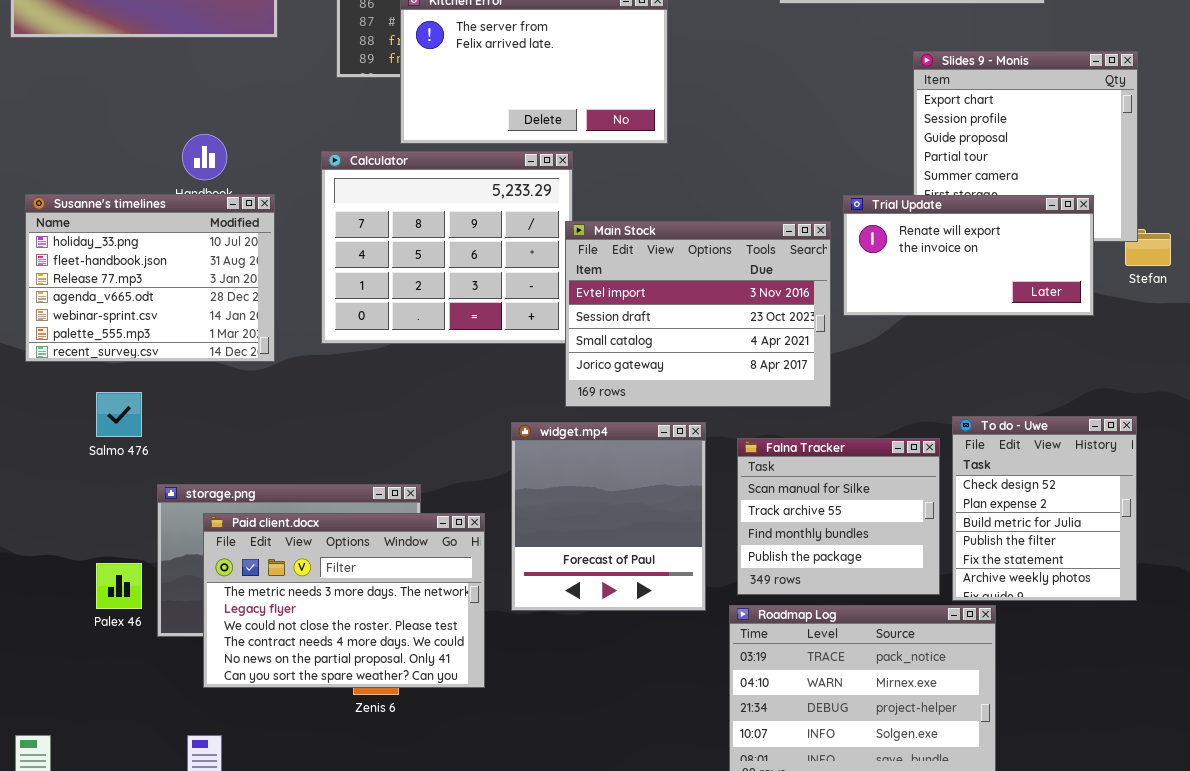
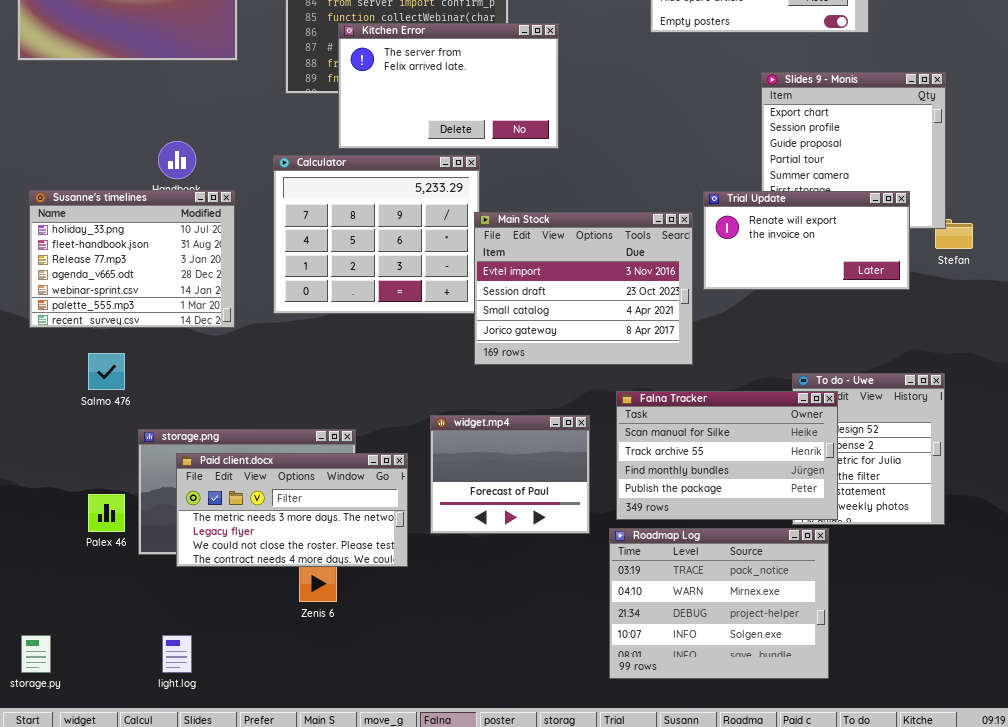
widget.mp4: [511,422,706,611] -> [430,415,590,534], resized
Falna Tracker: [737,438,940,595] -> [616,391,838,520], resized
Paid client.docx: [203,513,485,688] -> [176,453,408,567], resized

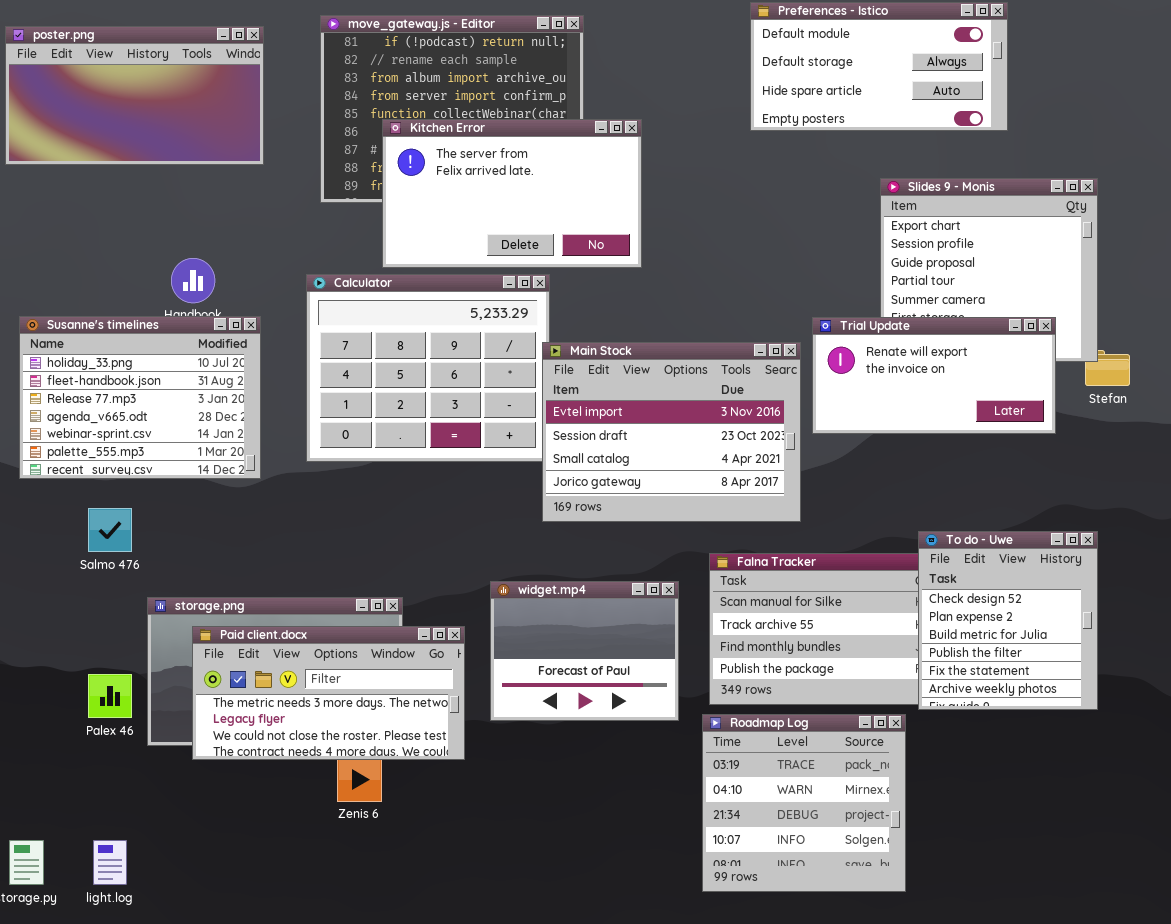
To do - Uwe: [792,373,945,525] -> [918,531,1098,710], raised
Roadmap Log: [609,528,829,679] -> [702,714,906,892], resized
light.log: [162,635,192,673] -> [93,840,127,885], moved

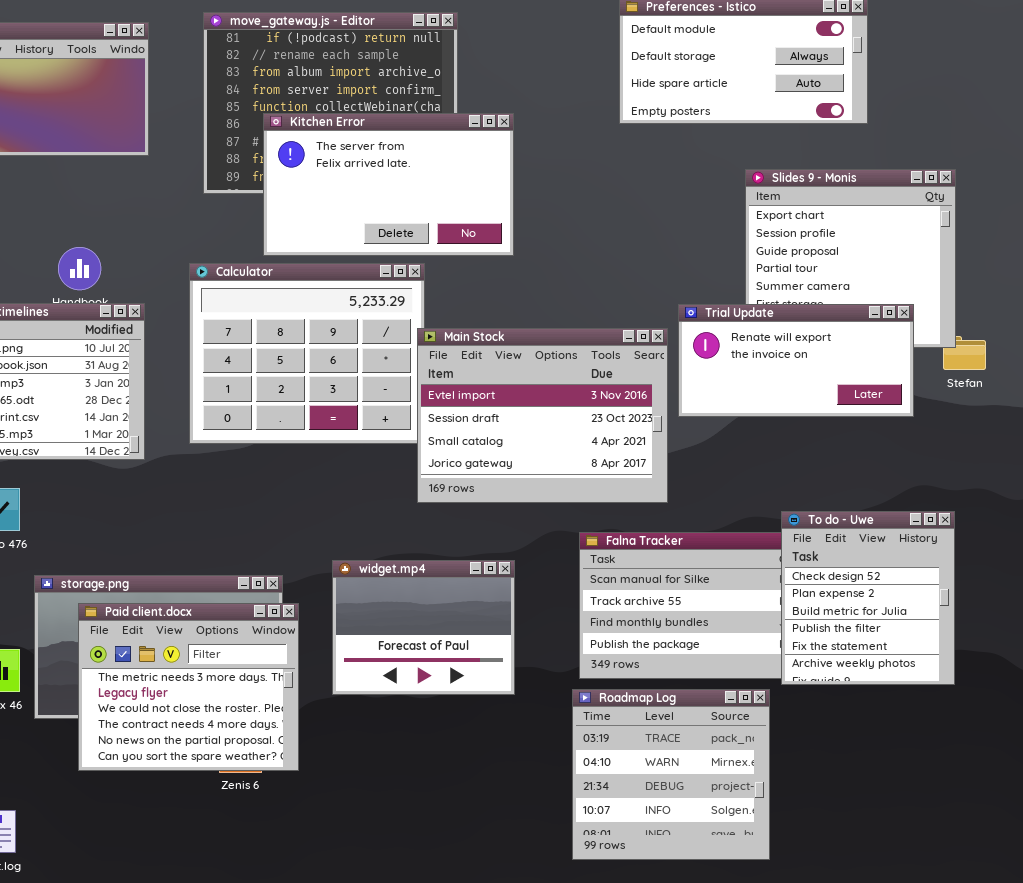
widget.mp4: [490,581,679,721] -> [332,560,515,695], moved
Paid client.docx: [192,626,465,760] -> [78,603,299,771], resized

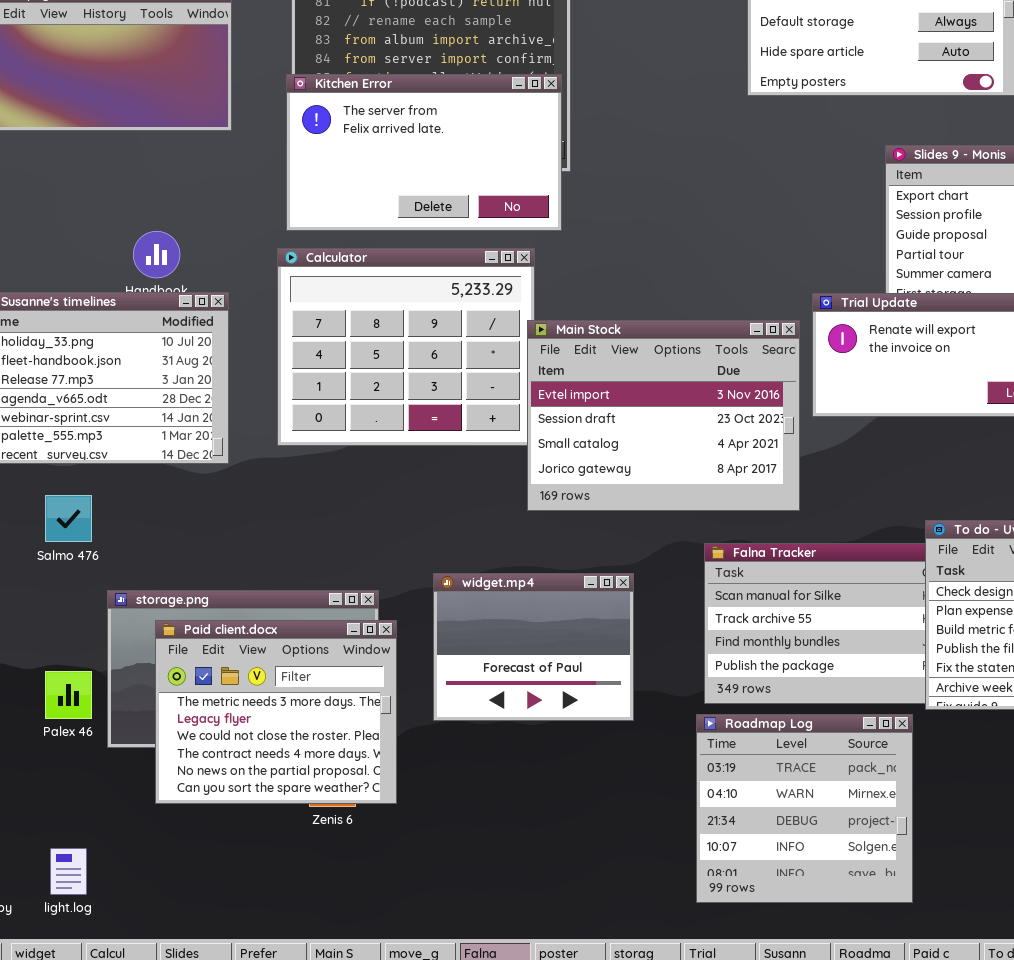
Kitchen Error: [263,113,514,256] -> [286,74,562,231], moved

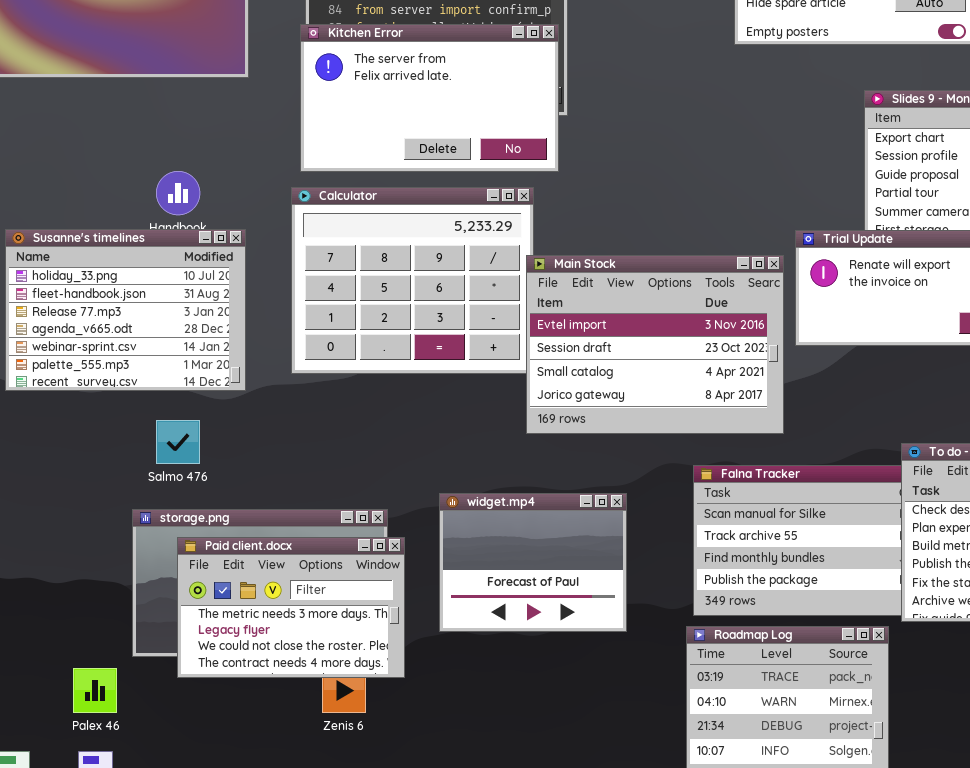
Salmo 476: [45,495,92,542] -> [156,420,200,464], moved
Paid client.docx: [155,620,397,804] -> [177,537,405,678], resized
Palex 46: [45,671,92,719] -> [73,668,117,713], moved

